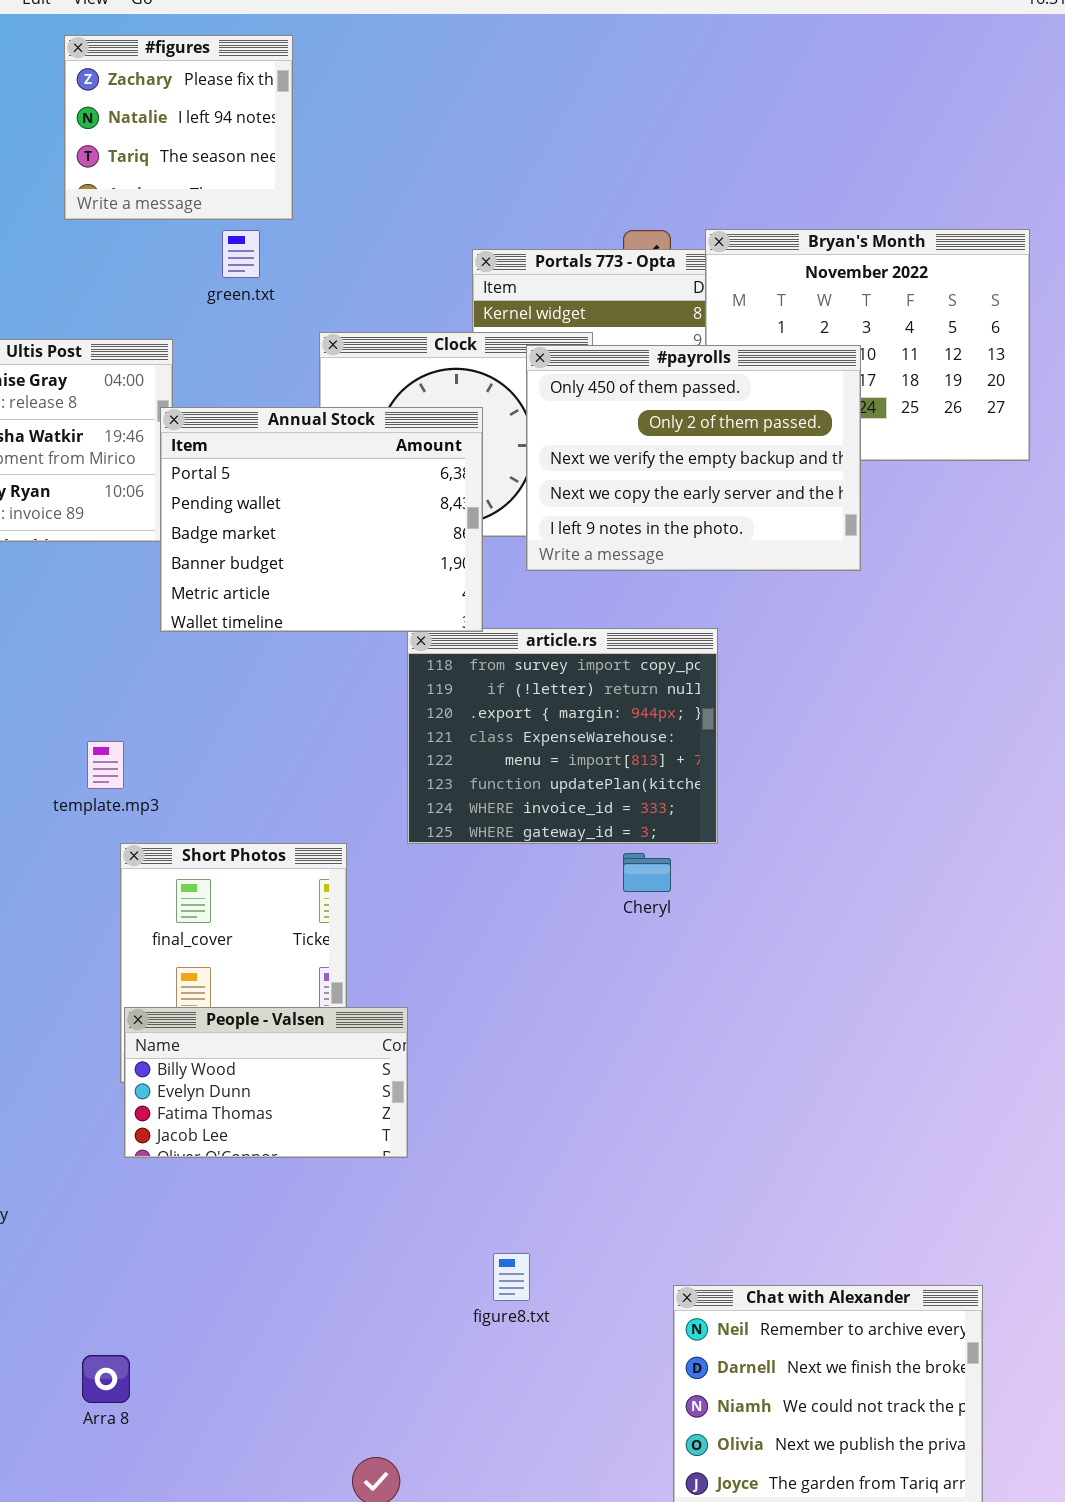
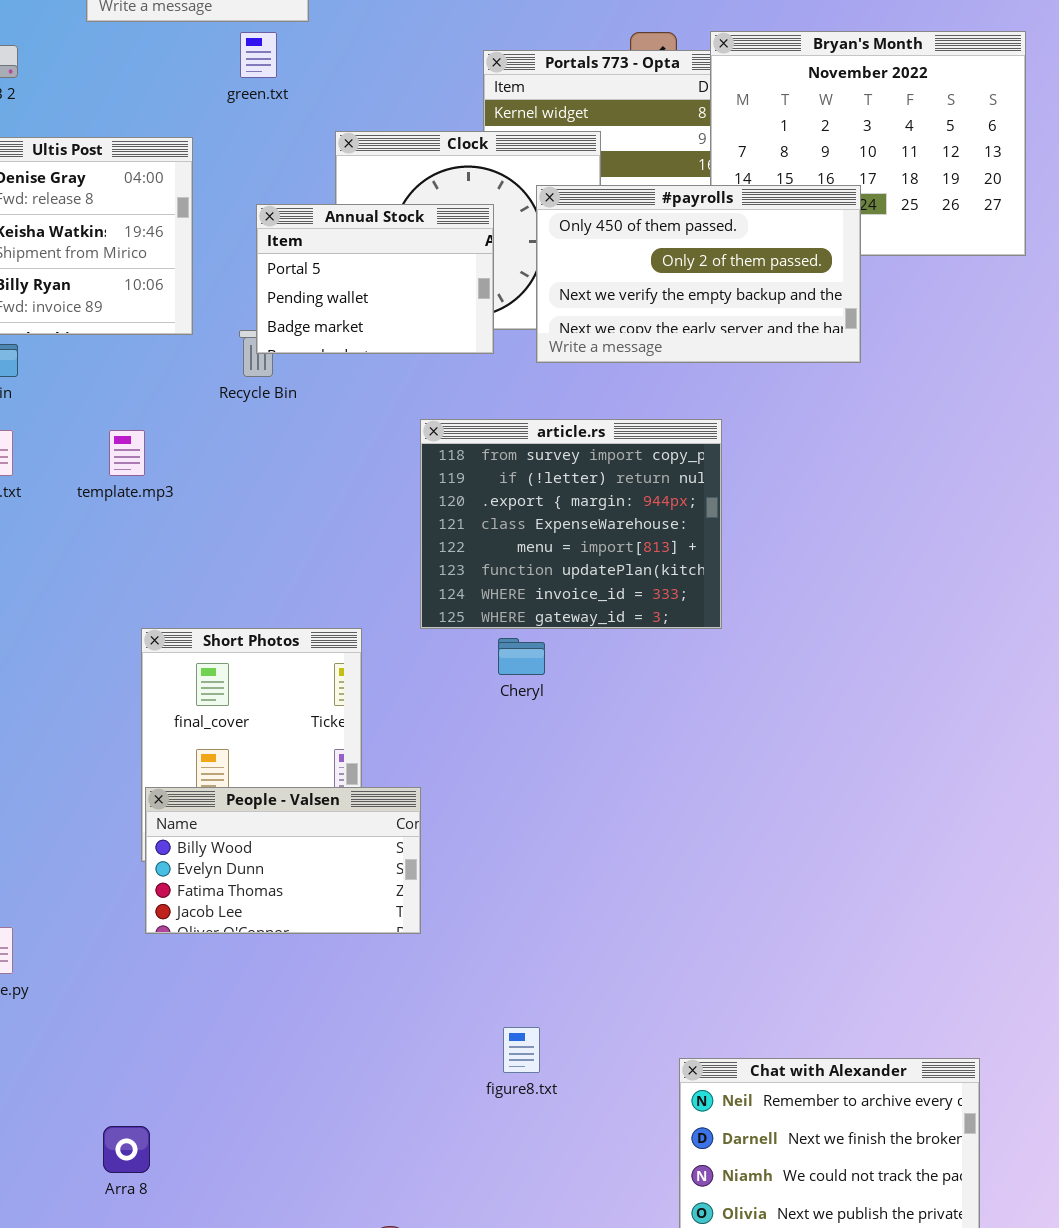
#payrolls: [526,345,861,571] -> [536,185,861,363], resized
Annual Stock: [160,407,483,632] -> [256,204,494,354], resized
template.mp3: [87,741,124,789] -> [109,430,145,476], moved
Cheryl: [623,853,671,892] -> [498,638,545,675], moved

